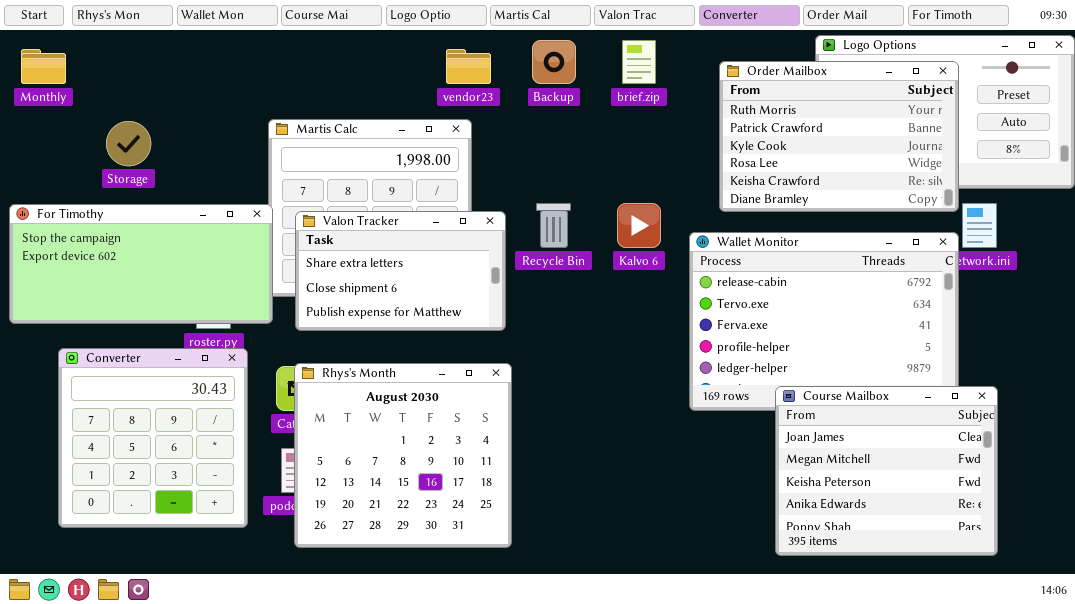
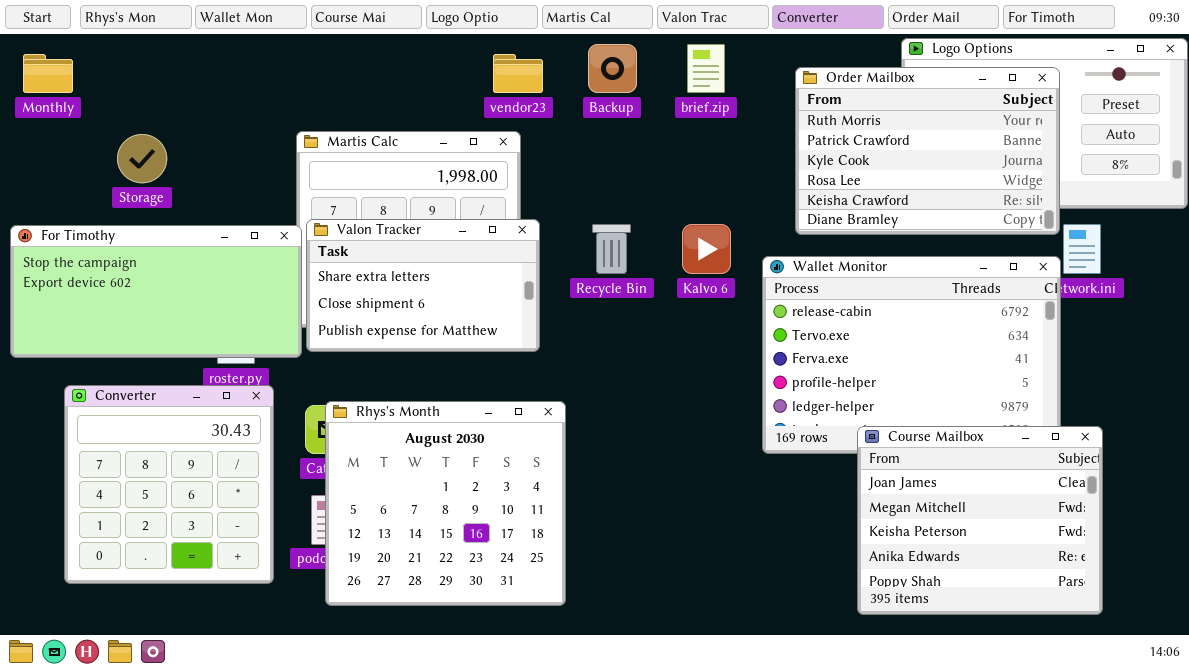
Valon Tracker: [295,211,506,331] -> [306,219,540,352], moved

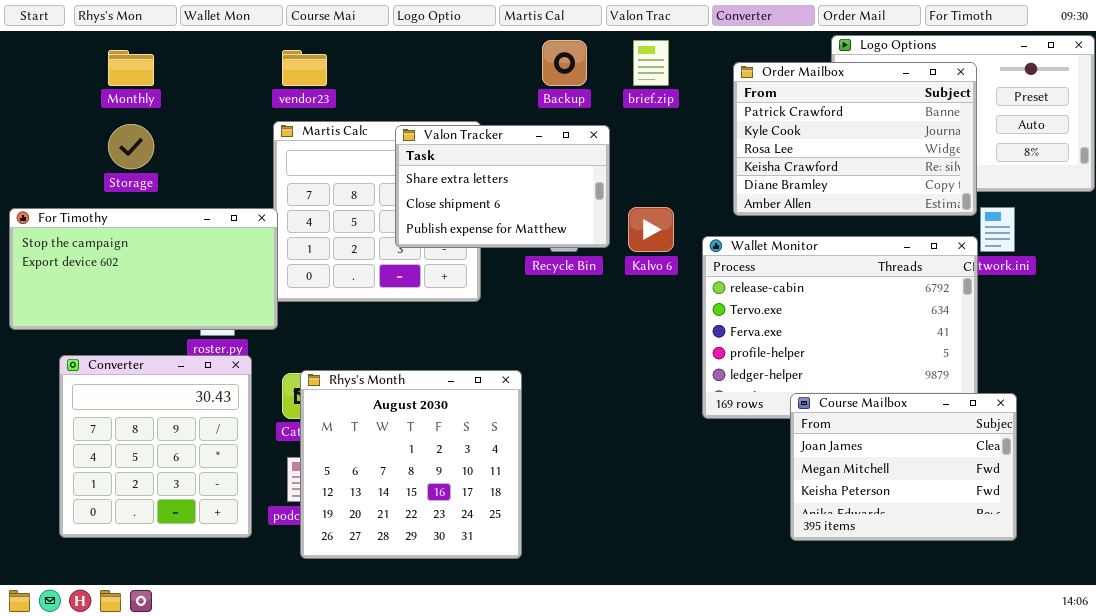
Monthly: [23,54,73,93] -> [108,50,154,86], moved
vendor23: [493,54,543,93] -> [282,50,327,86], moved
Order Mailbox: [795,67,1060,235] -> [733,62,977,216], scrolled down 1 row
Valon Tracker: [306,219,540,352] -> [395,125,610,248], moved
Course Mailbox: [857,426,1103,615] -> [790,393,1017,541], resized

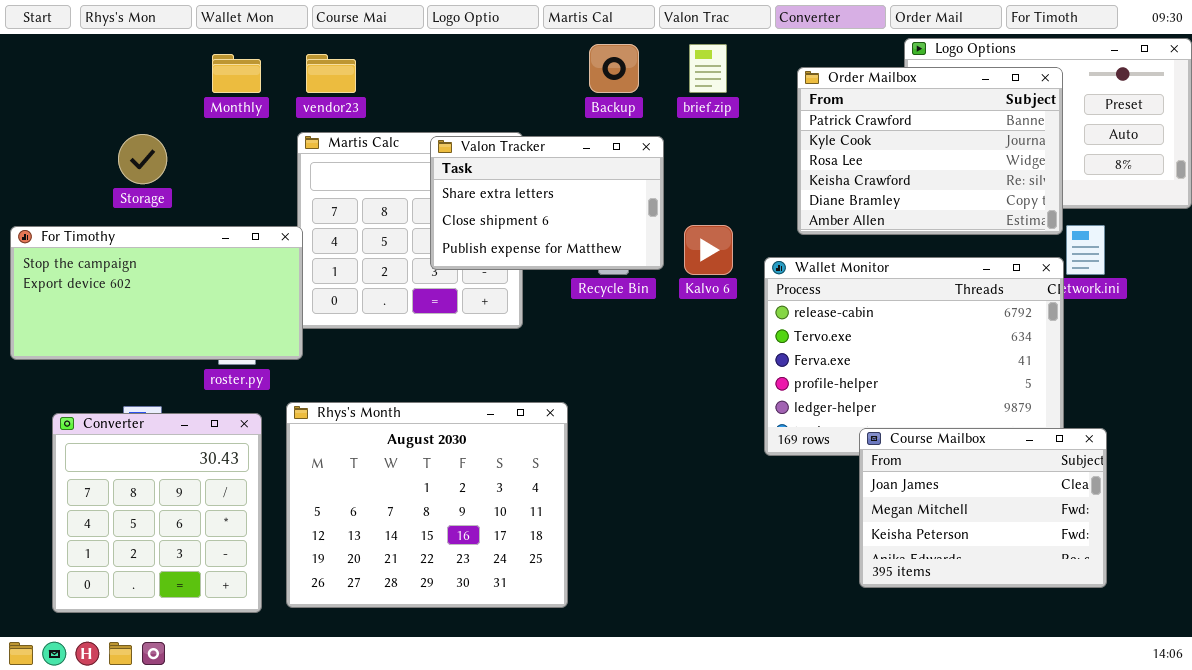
Monthly: [108,50,154,86] -> [212,54,261,93], moved
Converter: [59,355,252,538] -> [52,413,262,613], moved
Rhys's Month: [300,370,522,559] -> [286,402,568,608], resized

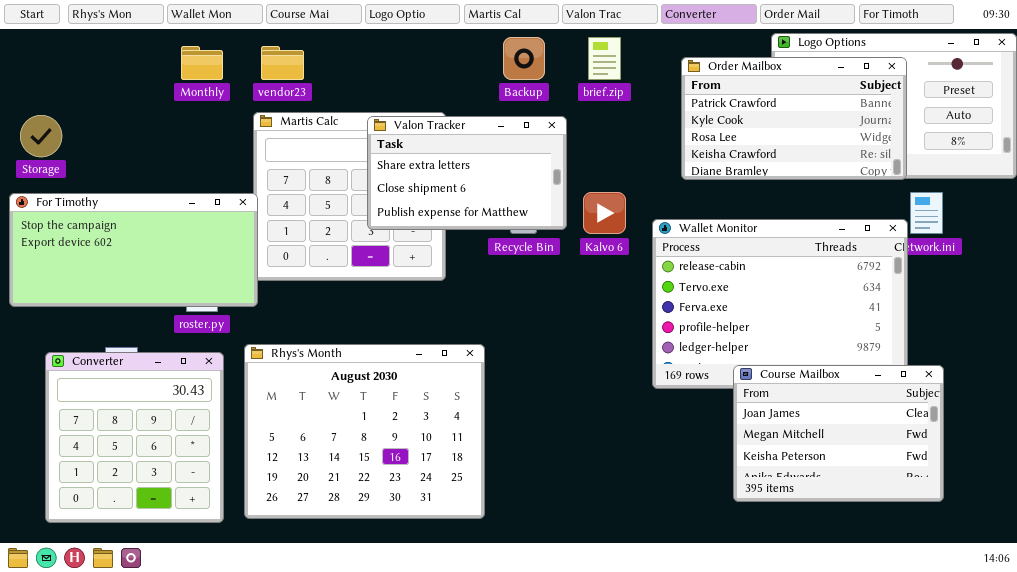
Order Mailbox: [797,67,1063,235] -> [681,57,907,180], resized
Storage: [118,134,167,184] -> [20,115,62,157], moved

